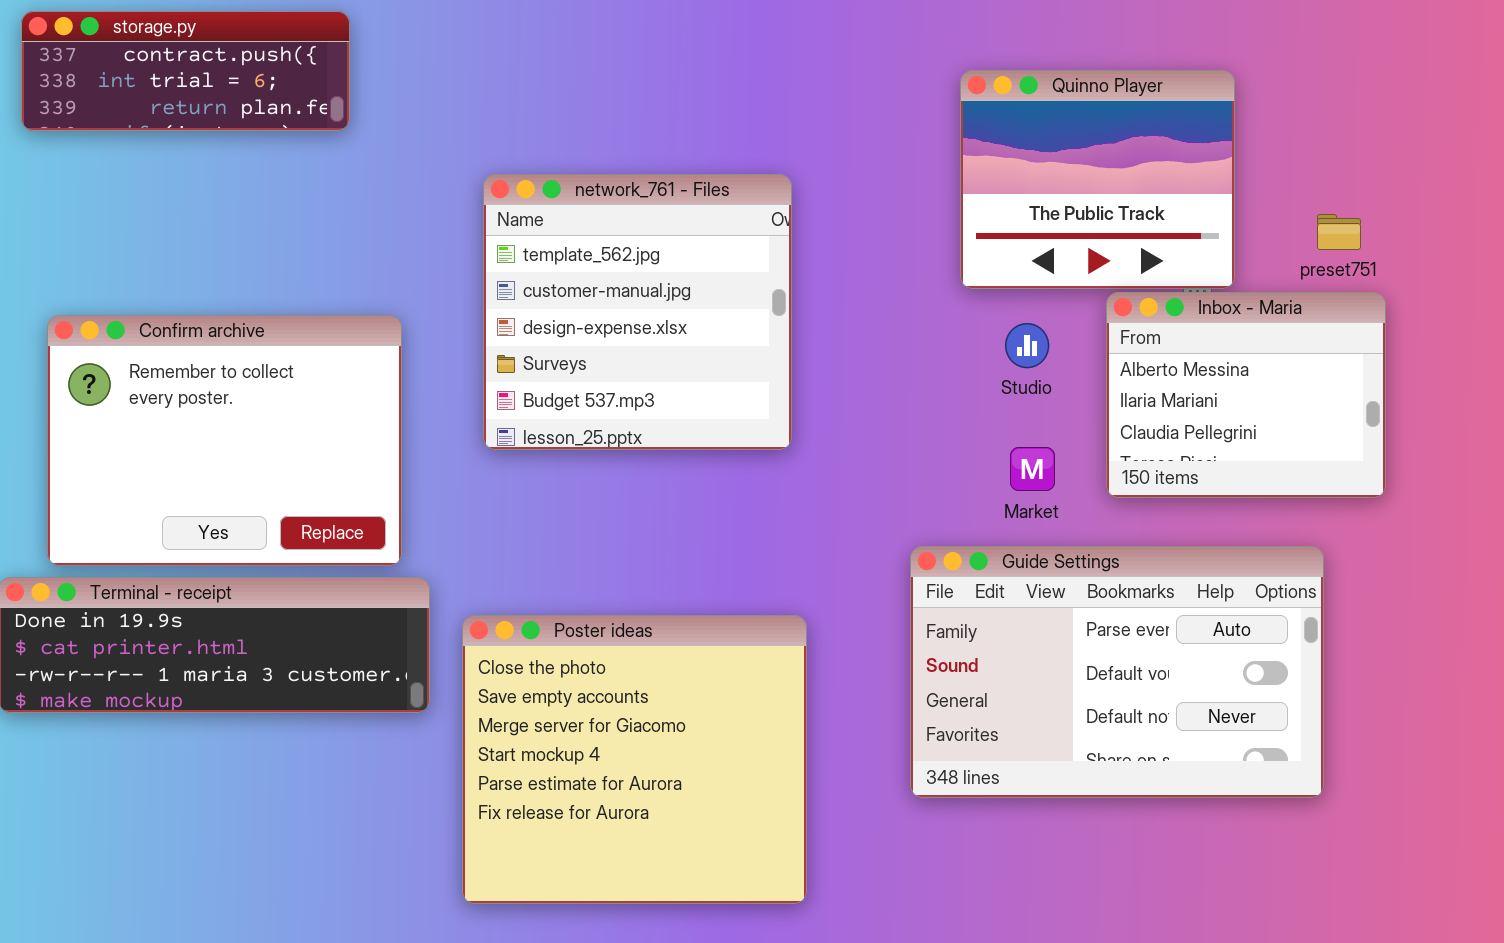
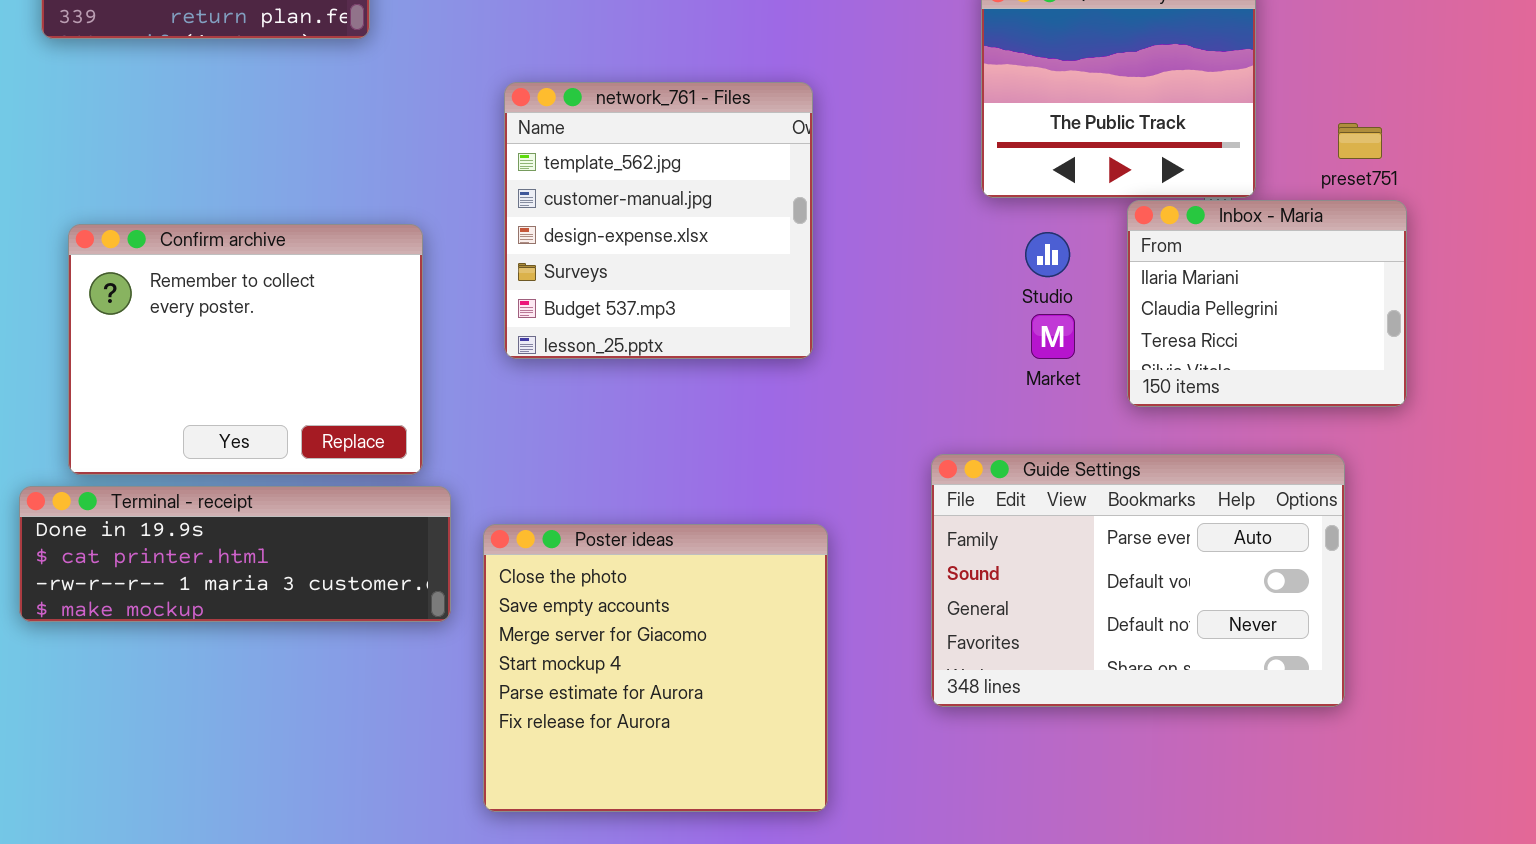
Inbox - Maria: [1106,292,1386,498] -> [1127,200,1407,407], scrolled down 1 row
Market: [1010,447,1055,491] -> [1031,314,1075,359], moved

